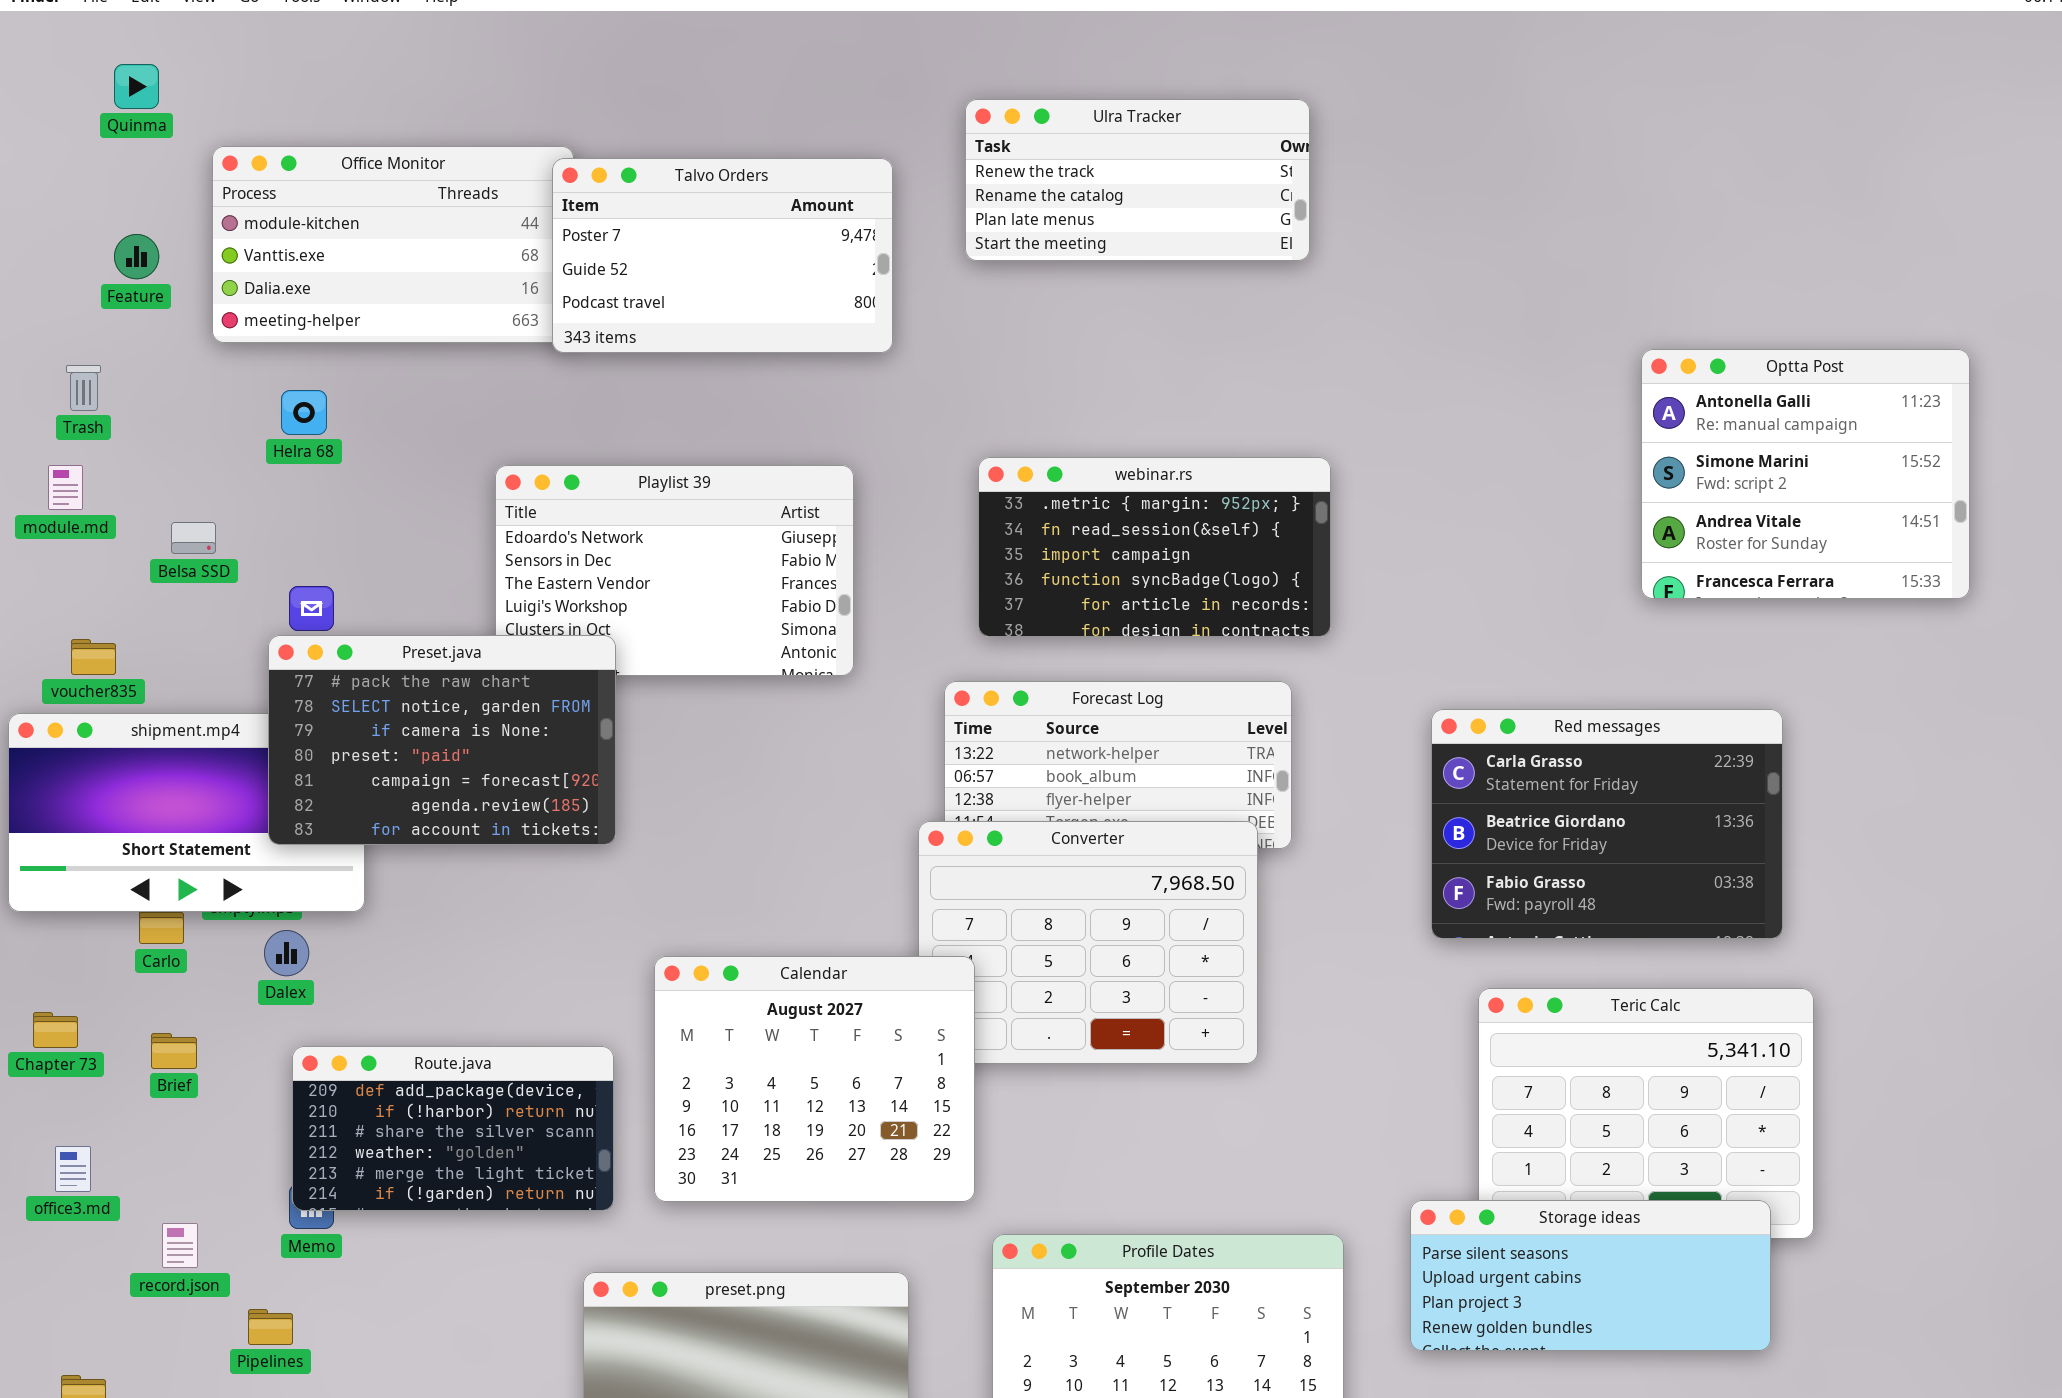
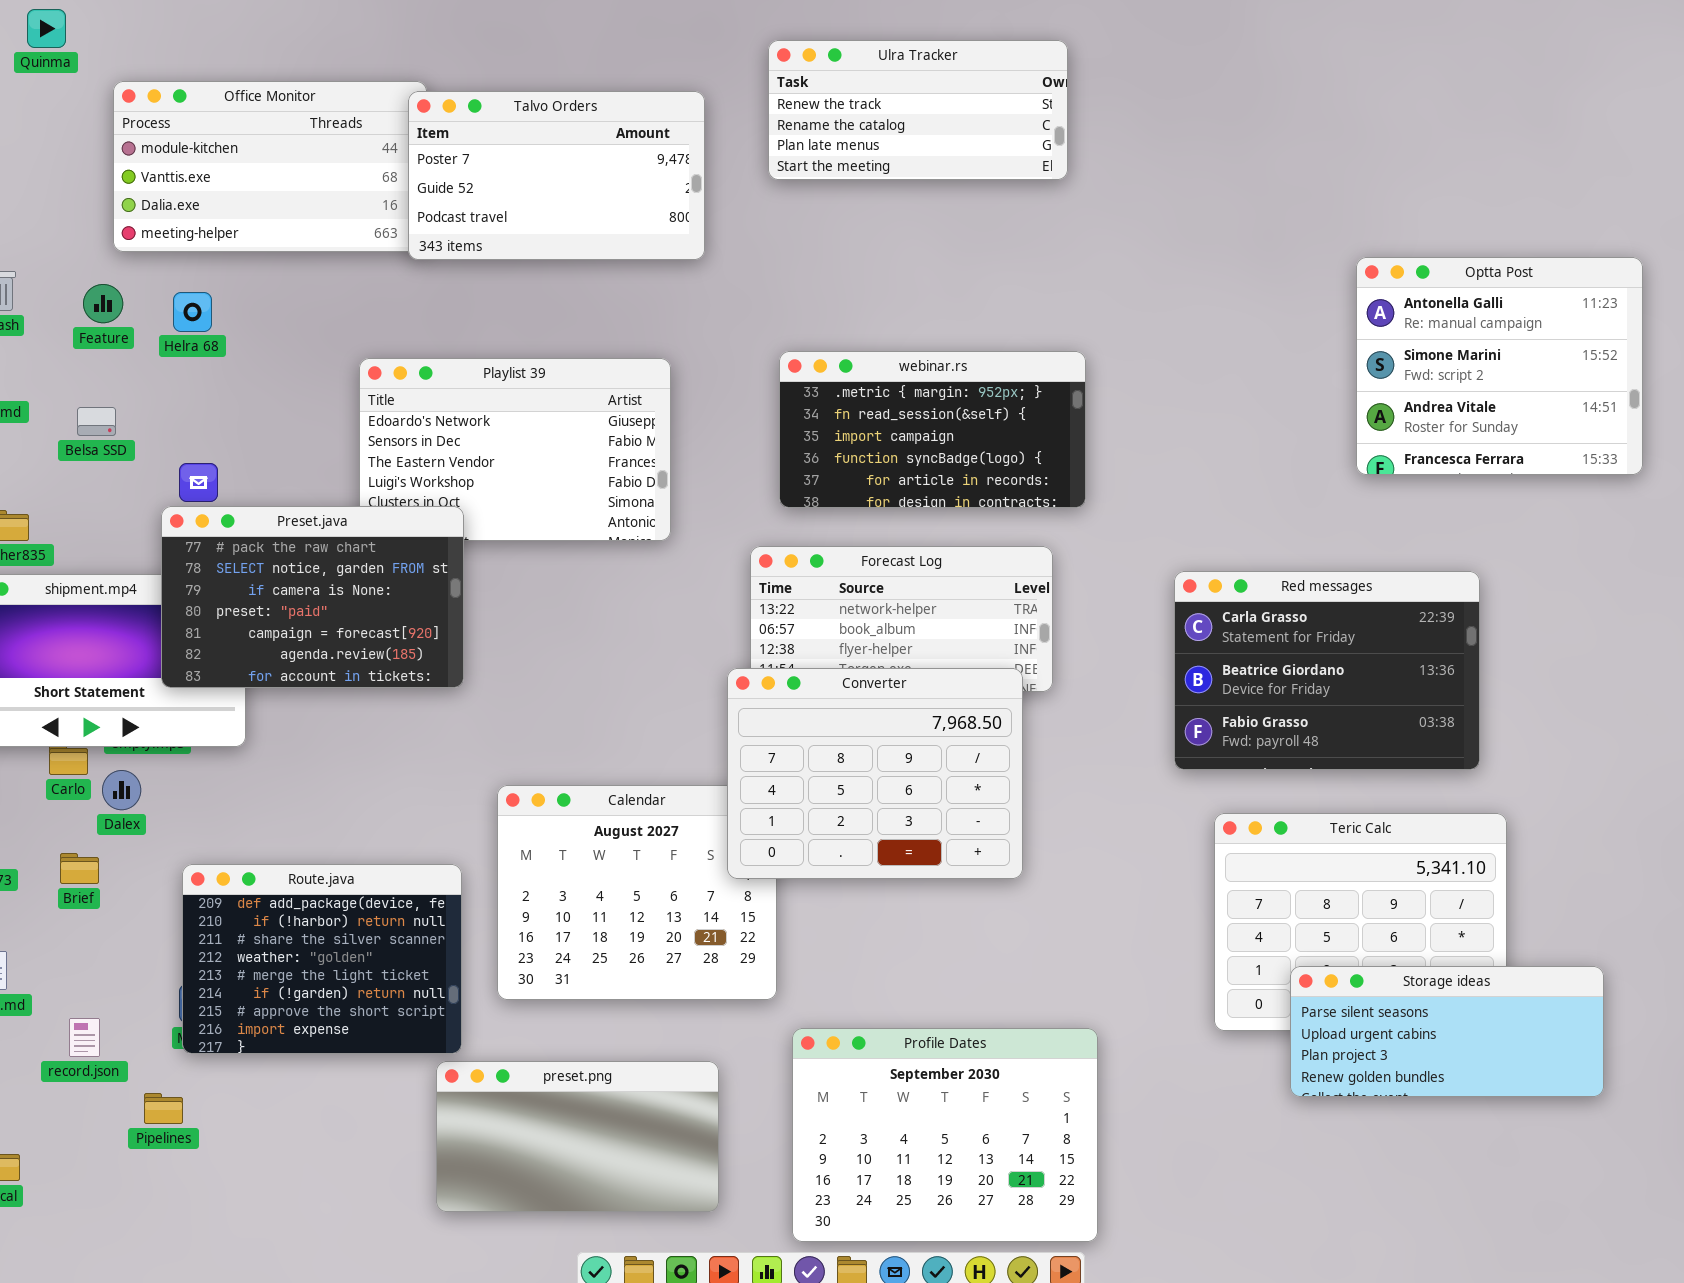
Feature: [114,234,159,279] -> [83,284,123,323], moved
Converter: [918,821,1258,1064] -> [727,668,1023,879], raised
Dalex: [264,930,309,976] -> [102,770,141,810], moved
Route.java: [292,1046,614,1211] -> [182,864,462,1054], resized
Storage ideas: [1410,1200,1771,1351] -> [1290,966,1604,1097], moved

